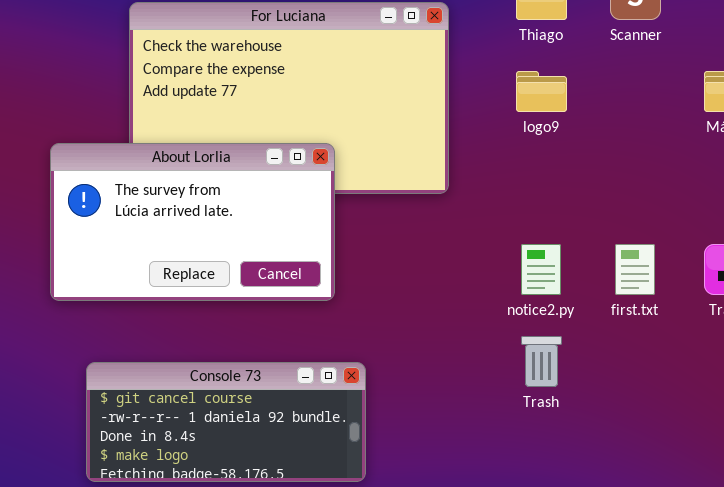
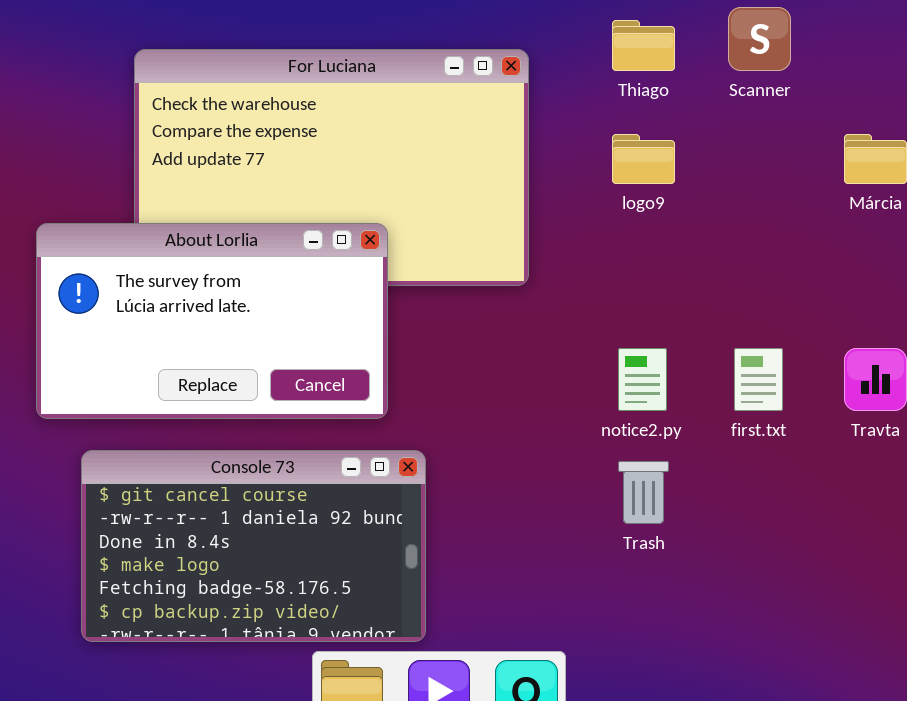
Console 73: [86,362,366,482] -> [81,450,426,642], resized

